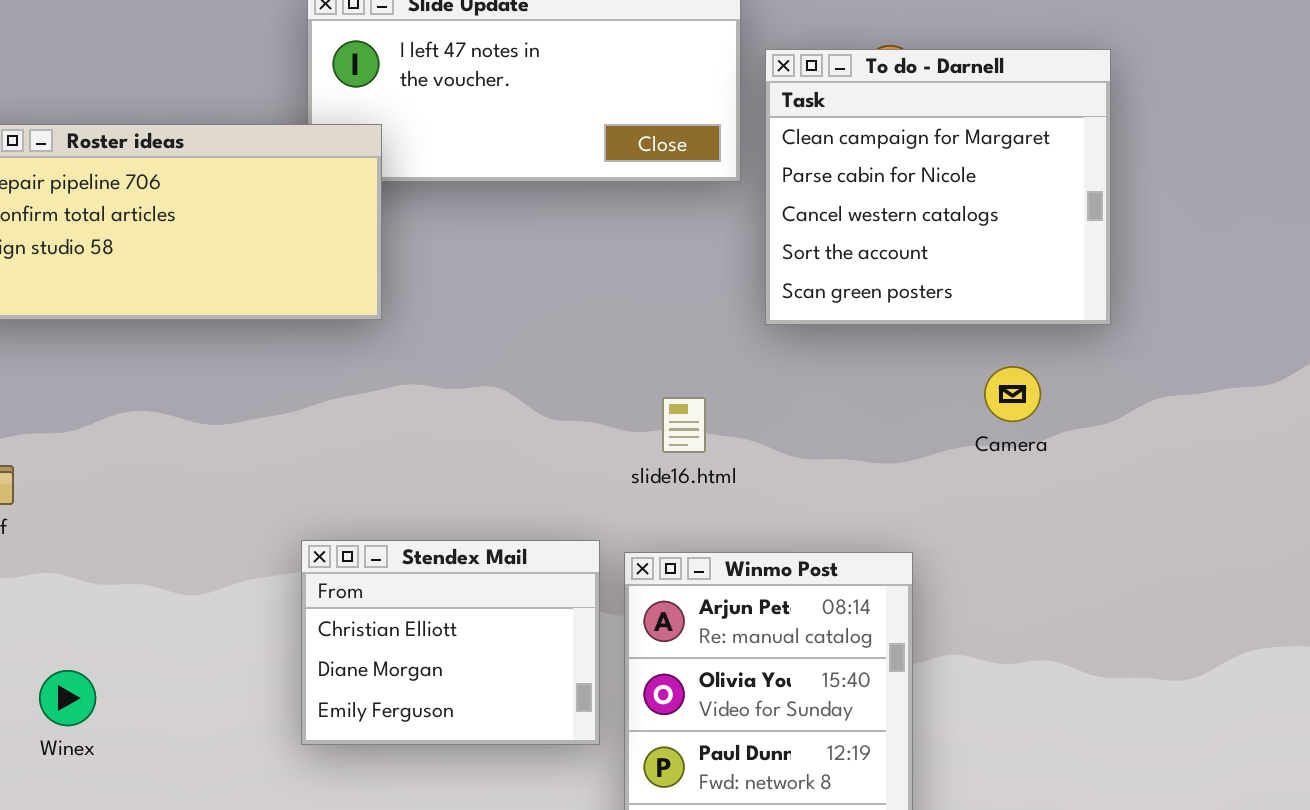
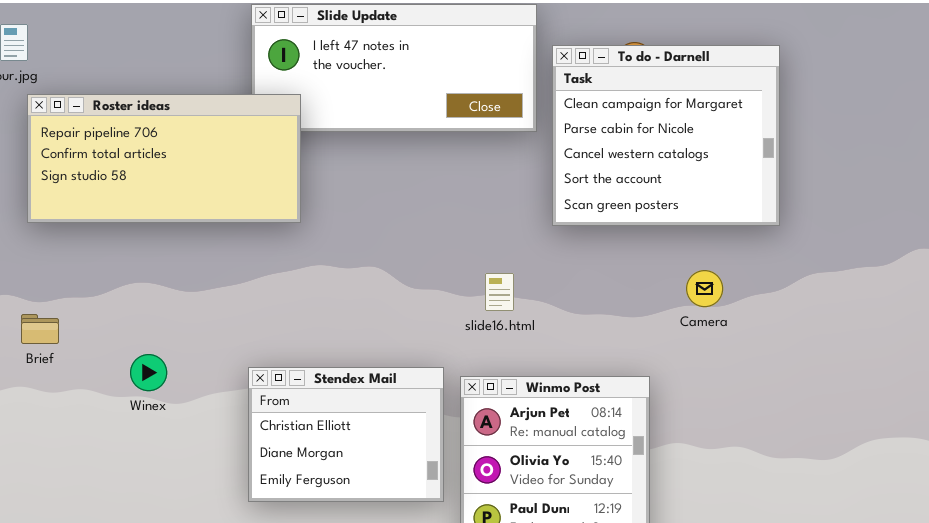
Camera: [984,366,1041,422] -> [686,270,723,307], moved
Winex: [39,670,96,726] -> [130,354,167,391], moved

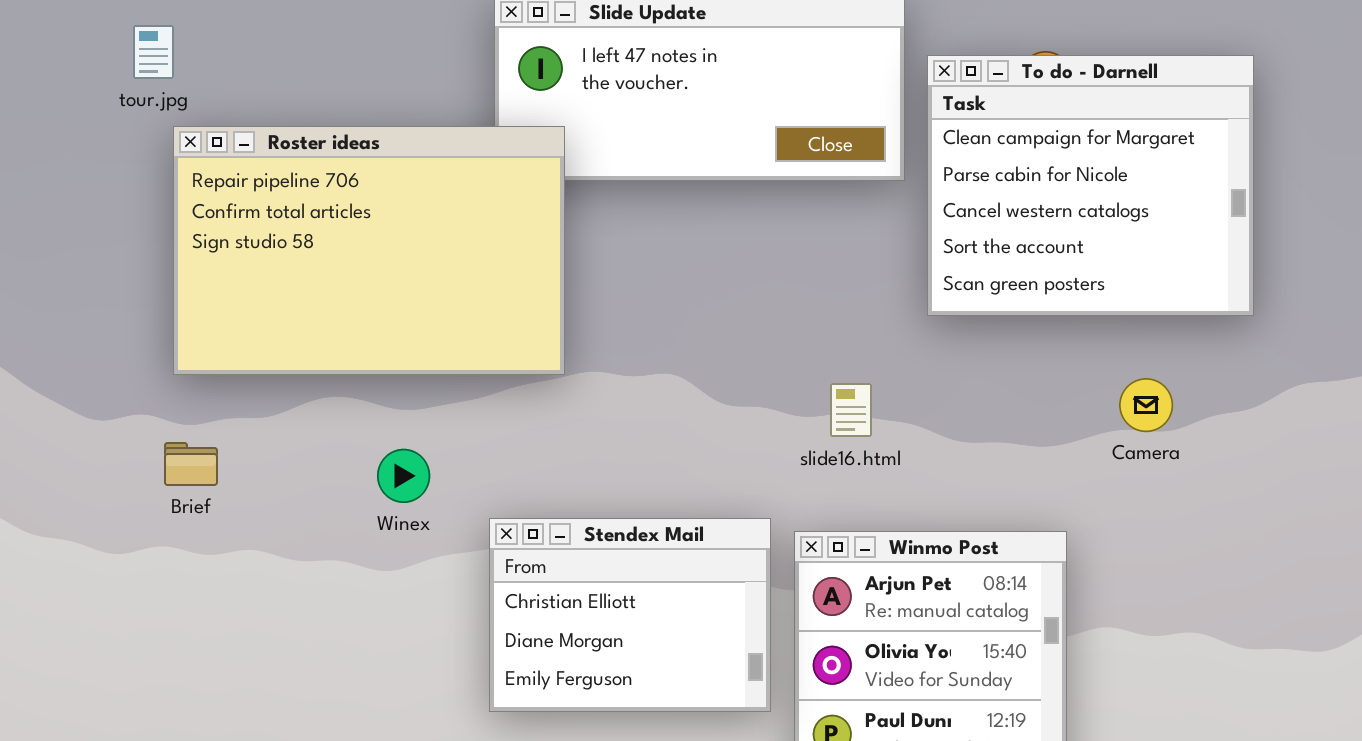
Roster ideas: [27,94,301,223] -> [173,126,565,375], resized
Winex: [130,354,167,391] -> [377,449,430,503], moved

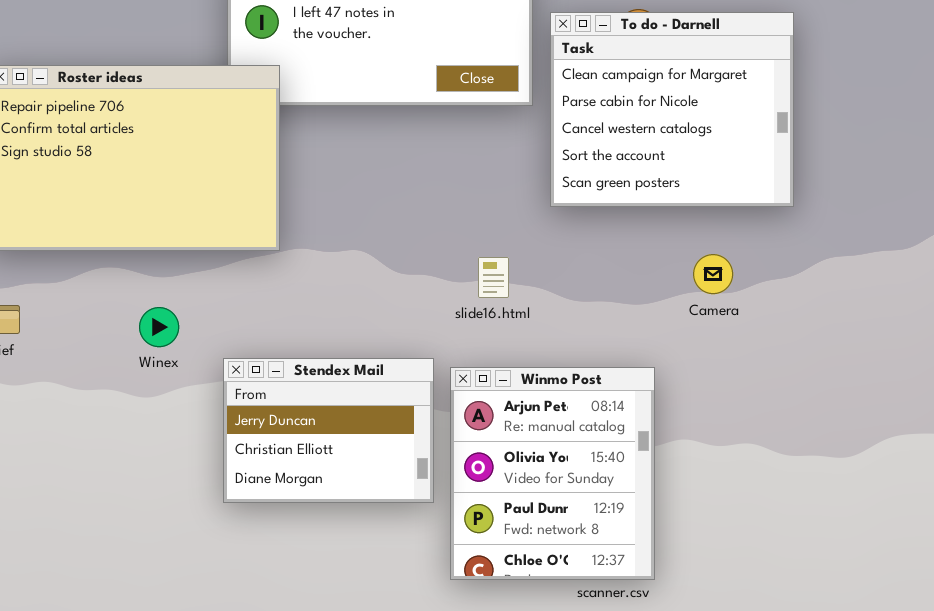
Stendex Mail: [489,518,771,712] -> [223,358,434,503], scrolled up 1 row

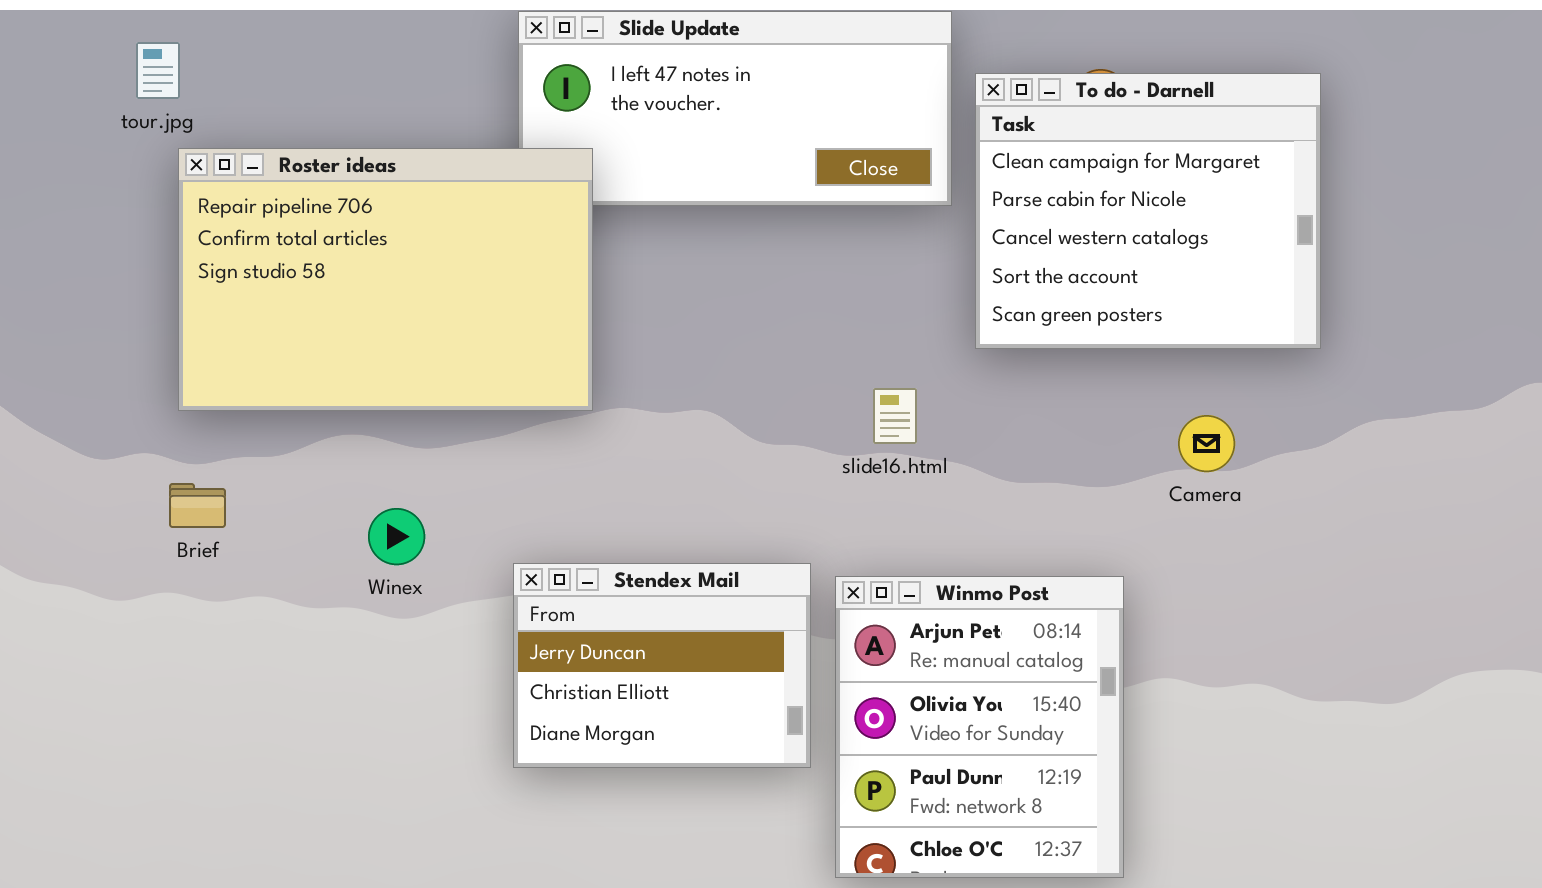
slide16.html: [478,257,509,298] -> [873,388,917,444], moved
Winex: [139,307,179,347] -> [368,508,425,565], moved

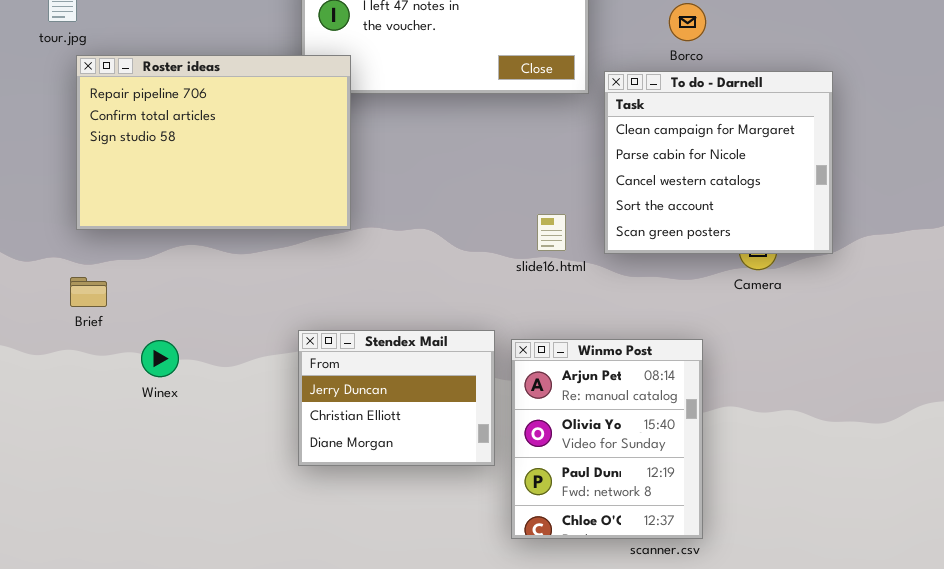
To do - Darnell: [975,73,1321,349] -> [604,71,833,254], moved
Winex: [368,508,425,565] -> [141,340,179,377], moved

